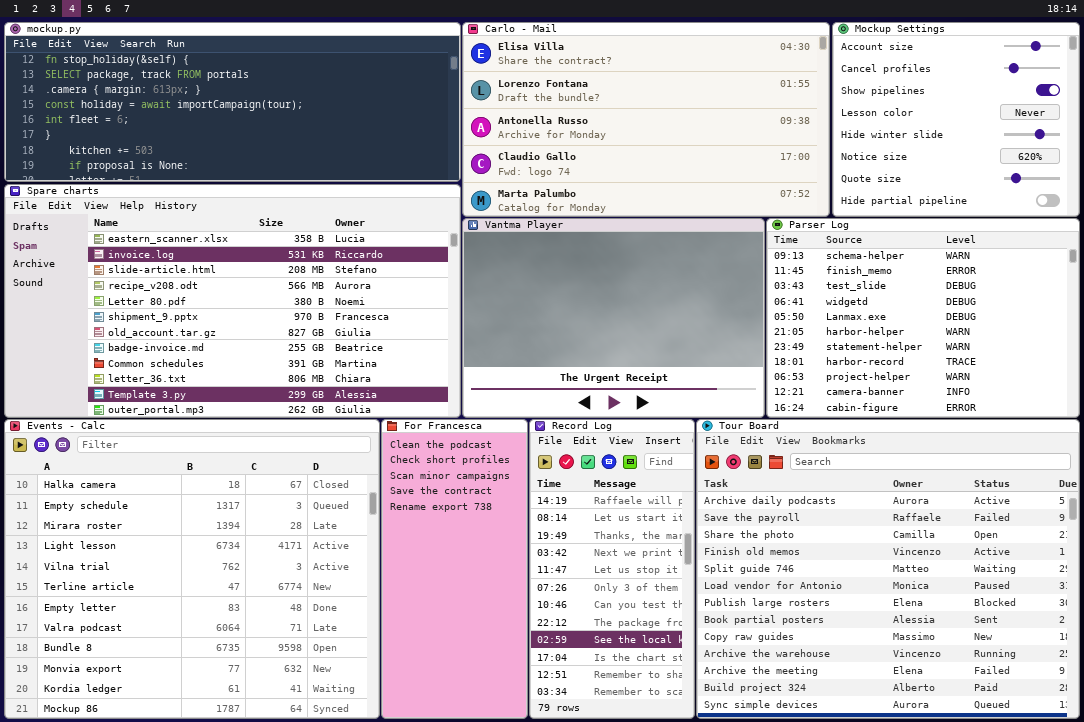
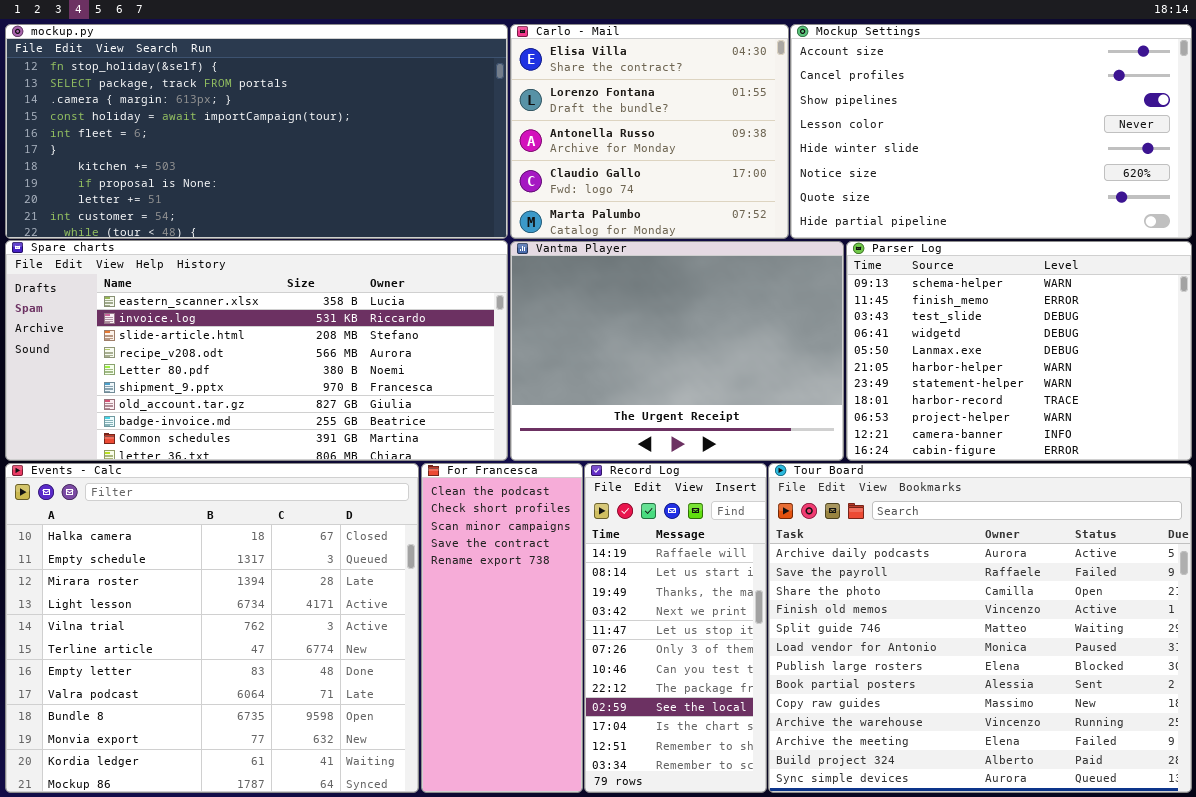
mockup.py: [4,22,461,182] -> [5,24,508,239], resized
Carlo - Mail: [462,22,830,217] -> [510,24,789,239], resized
Mockup Settings: [832,22,1080,217] -> [790,24,1192,239], resized
Spare charts: [4,184,461,418] -> [5,240,508,461], resized

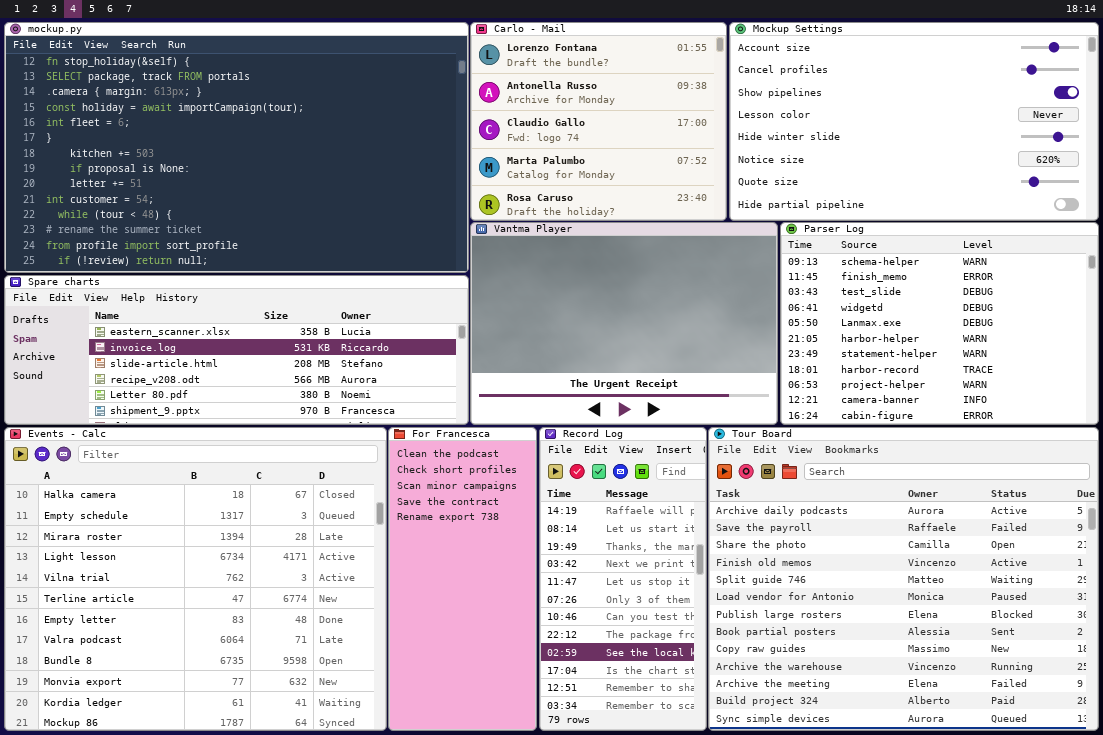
mockup.py: [5,24,508,239] -> [4,22,469,273], resized
Carlo - Mail: [510,24,789,239] -> [470,22,727,221], scrolled down 1 row
Spare charts: [5,240,508,461] -> [4,275,469,425], resized

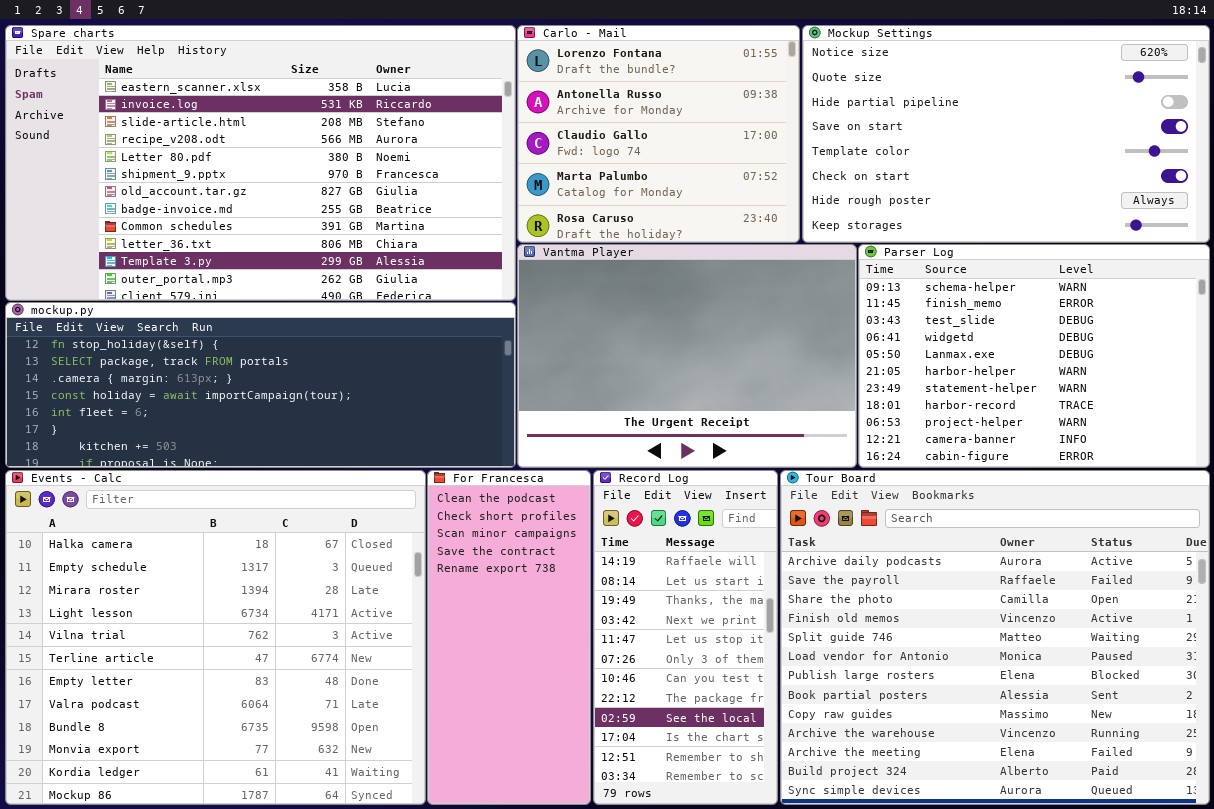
mockup.py: [4,22,469,273] -> [5,302,516,468], moved, resized
Mockup Settings: [729,22,1099,221] -> [802,25,1210,243], scrolled down 5 rows
Spare charts: [4,275,469,425] -> [5,25,516,301], moved, resized

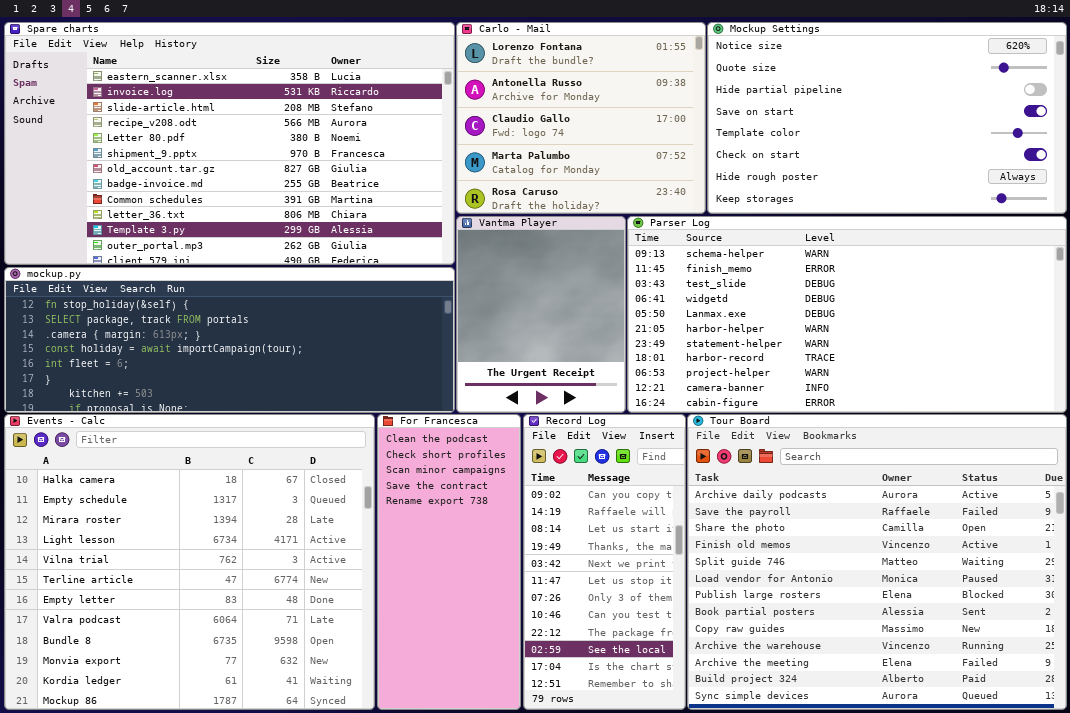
Vantma Player: [517,244,857,468] -> [456,216,626,413], resized
Parser Log: [858,244,1210,468] -> [627,216,1067,413], resized
Record Log: [593,470,778,805] -> [523,414,686,710], scrolled up 1 row

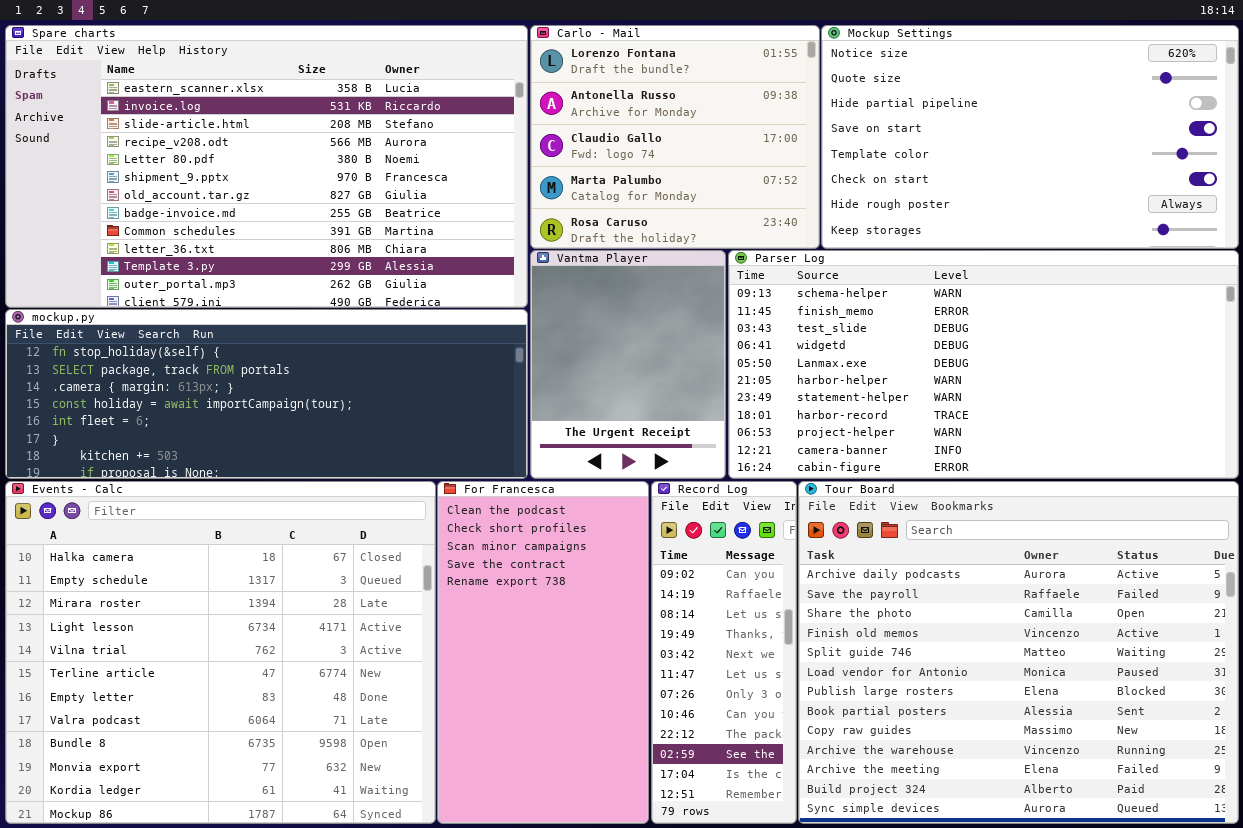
For Francesca: [377,414,521,710] -> [437,481,649,824], resized
Record Log: [523,414,686,710] -> [651,481,797,824], resized

